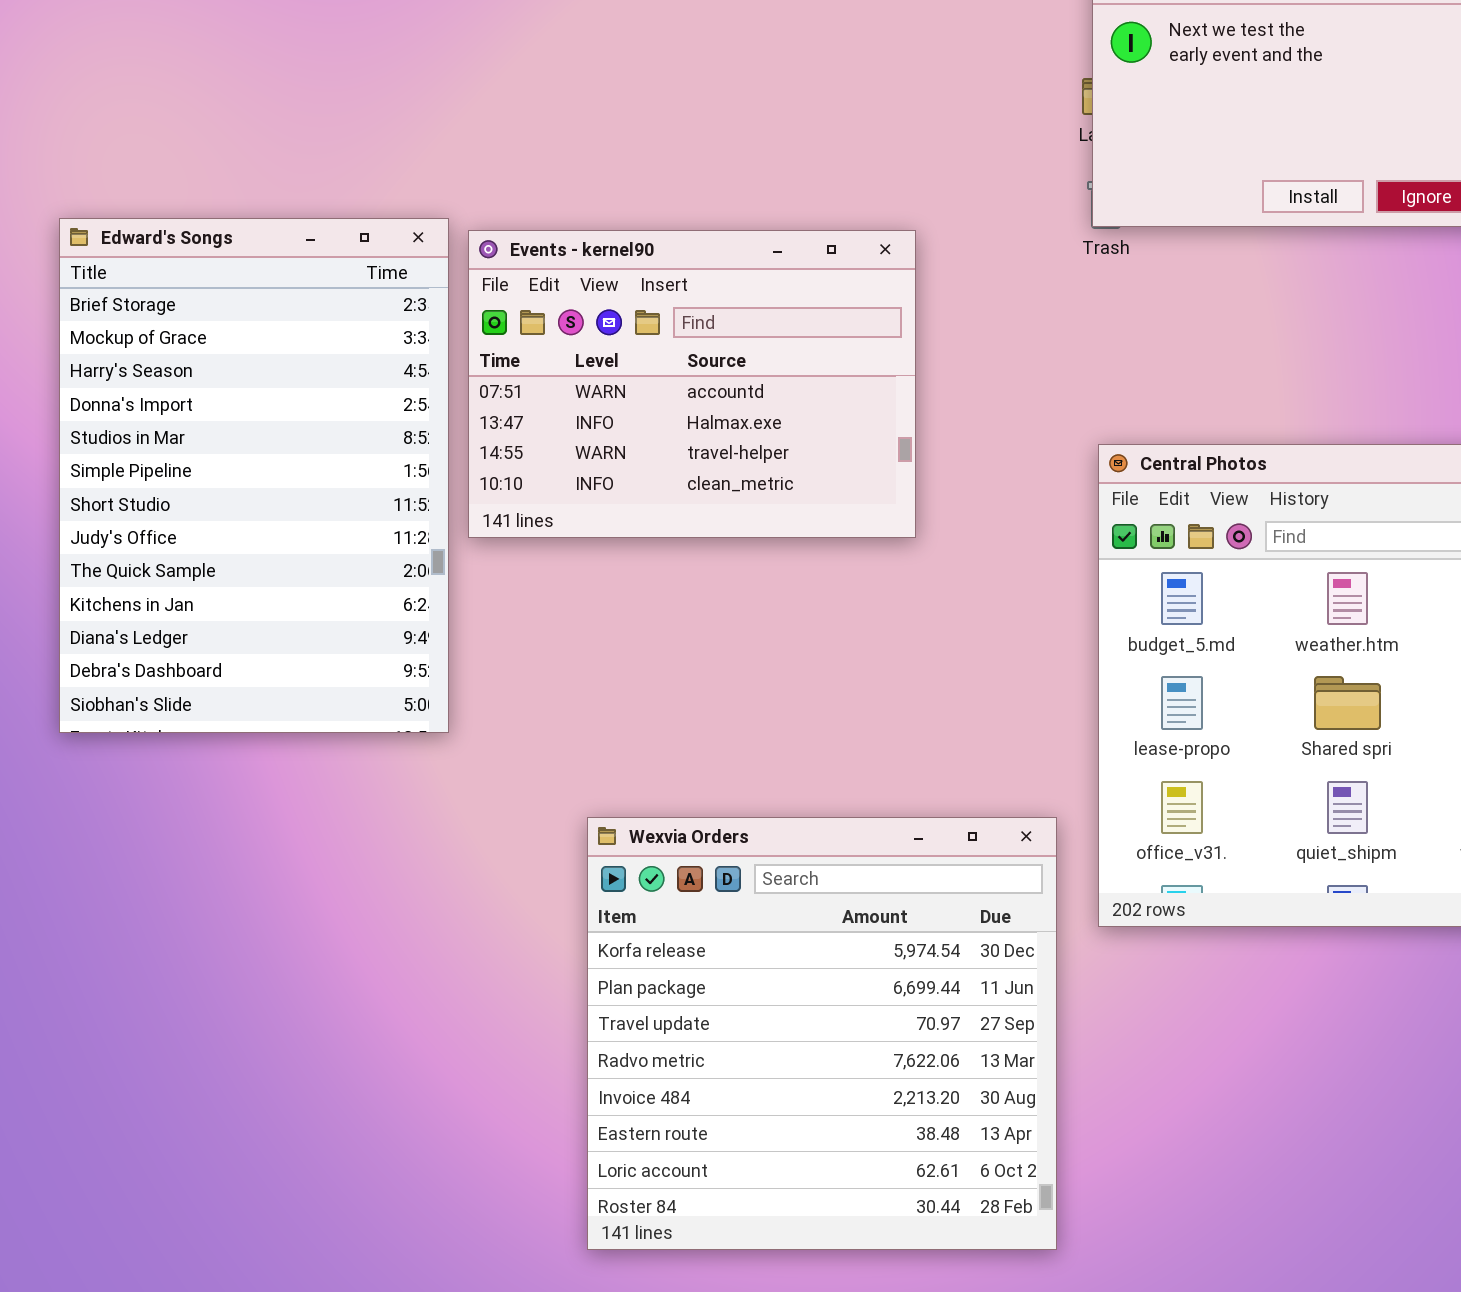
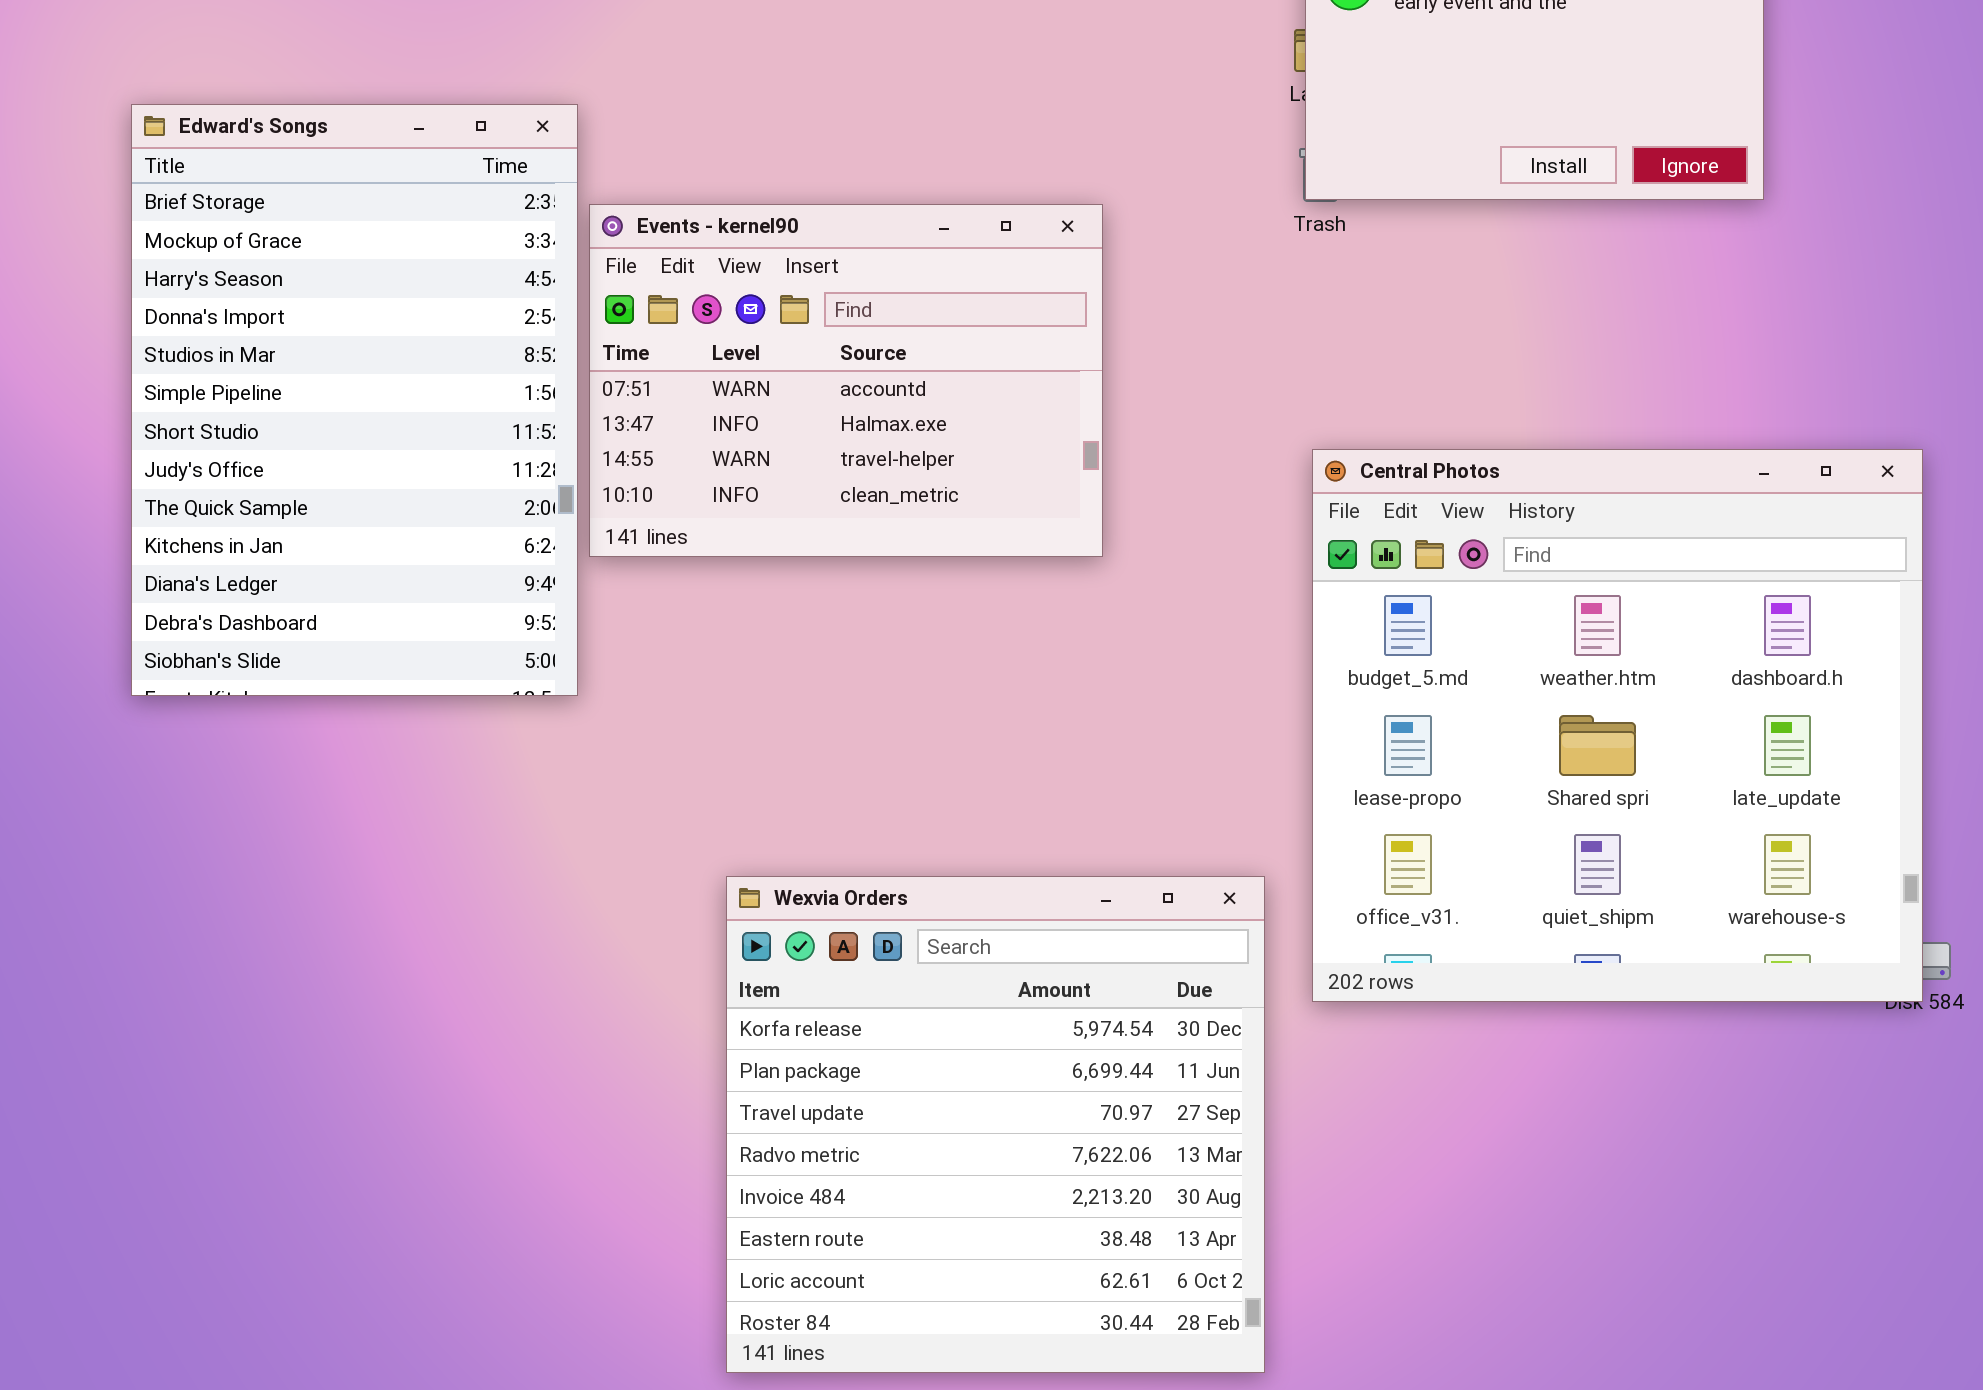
Edward's Songs: [59,218,449,733] -> [131,104,578,696], moved

